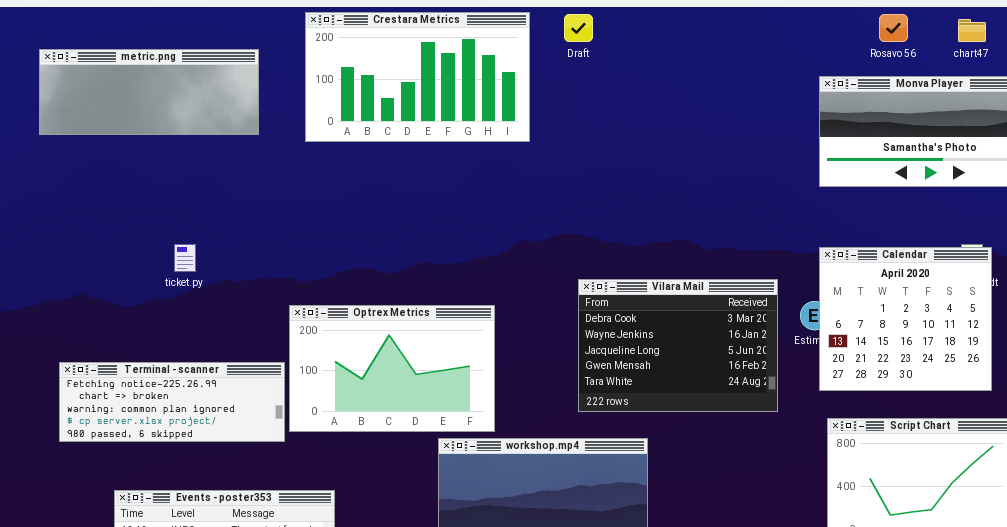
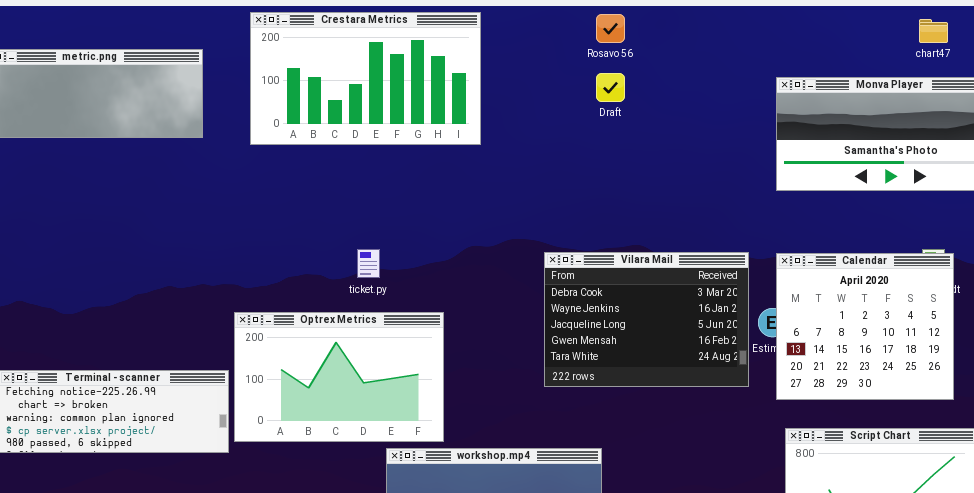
Draft: [564,14,593,42] -> [596,73,625,102], moved
Rosavo 56: [879,14,908,42] -> [596,14,625,43], moved
ticket.py: [174,244,196,272] -> [357,249,380,278], moved
Vilara Mail: [578,279,778,412] -> [544,252,749,387], moved

